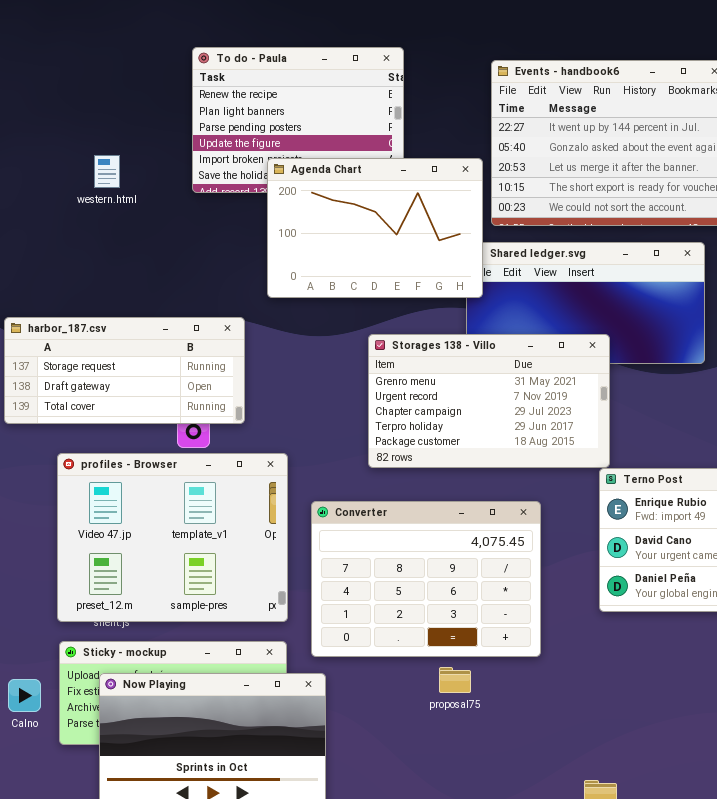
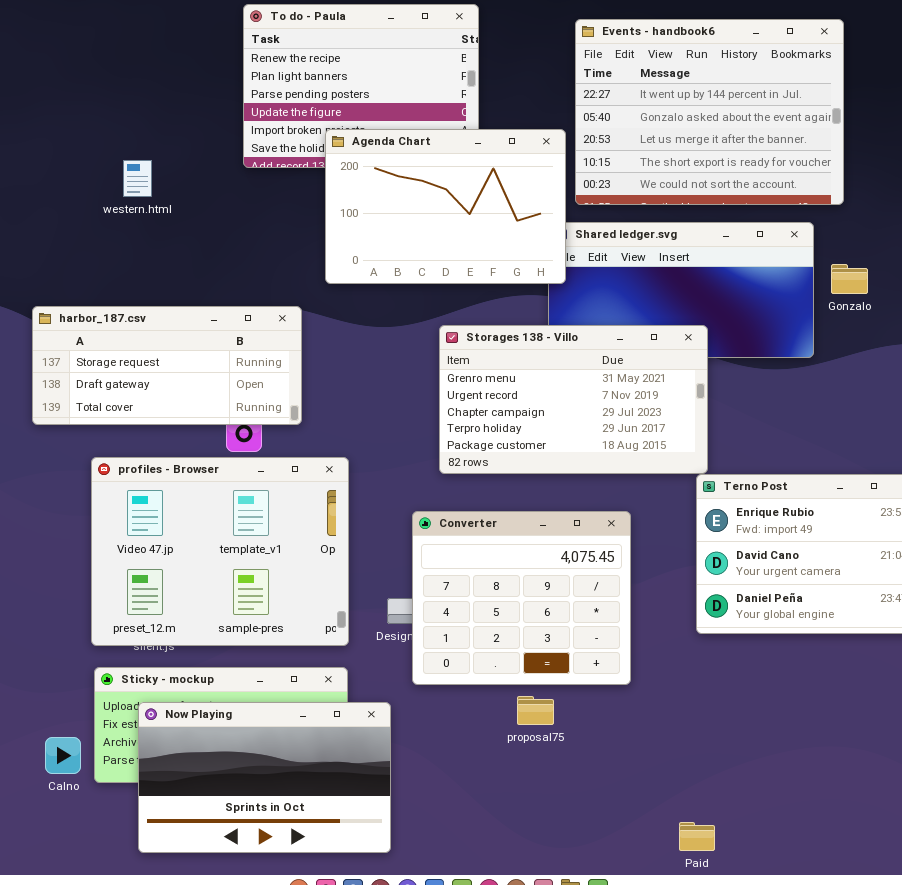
western.html: [94,155,120,188] -> [123,160,152,197], moved
Converter: [311,501,541,657] -> [412,511,631,685], resized
Calno: [8,679,41,712] -> [45,737,81,774], moved

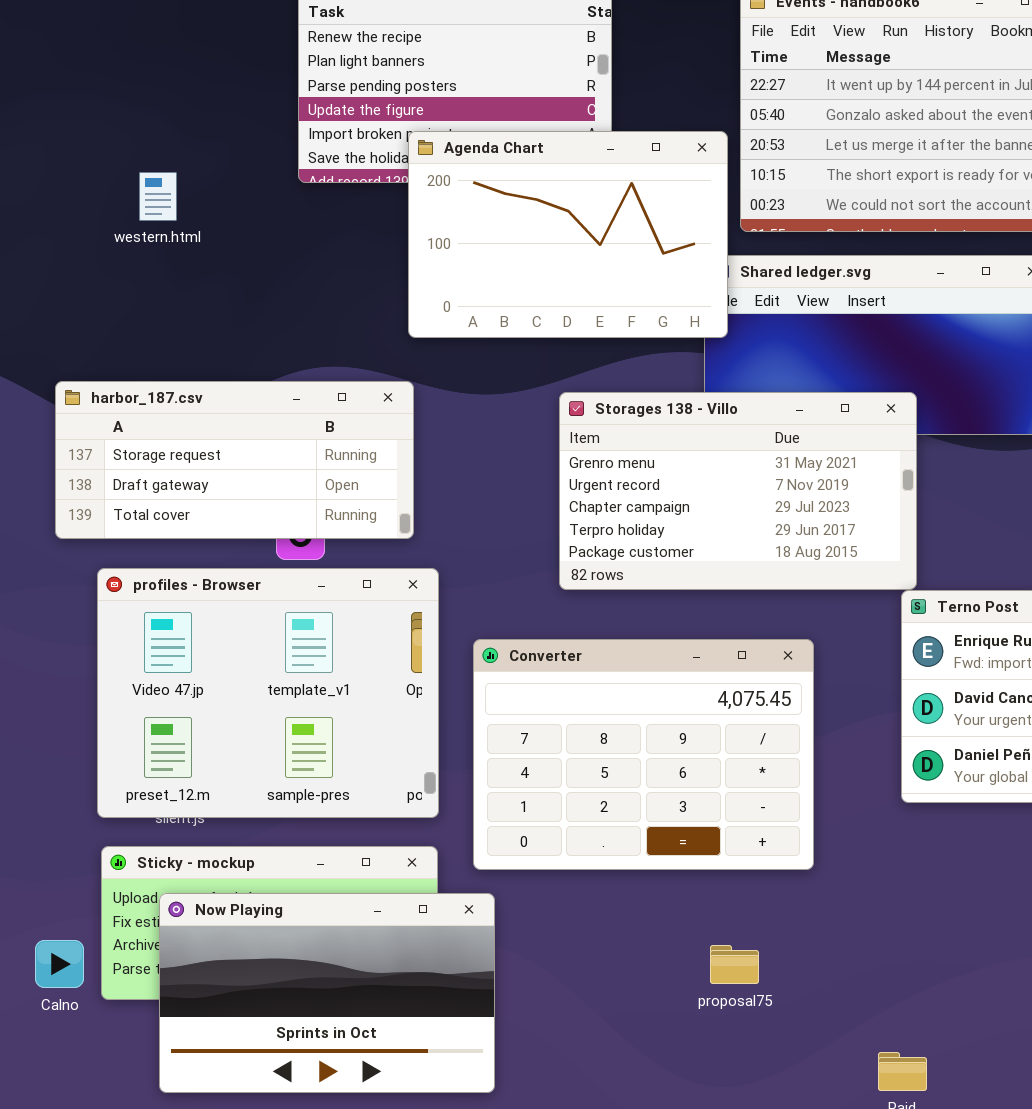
harbor_187.csv: [32,306,302,425] -> [55,381,414,539], moved
Converter: [412,511,631,685] -> [473,639,814,870], resized
proposal75: [517,696,554,725] -> [710,945,759,984], moved

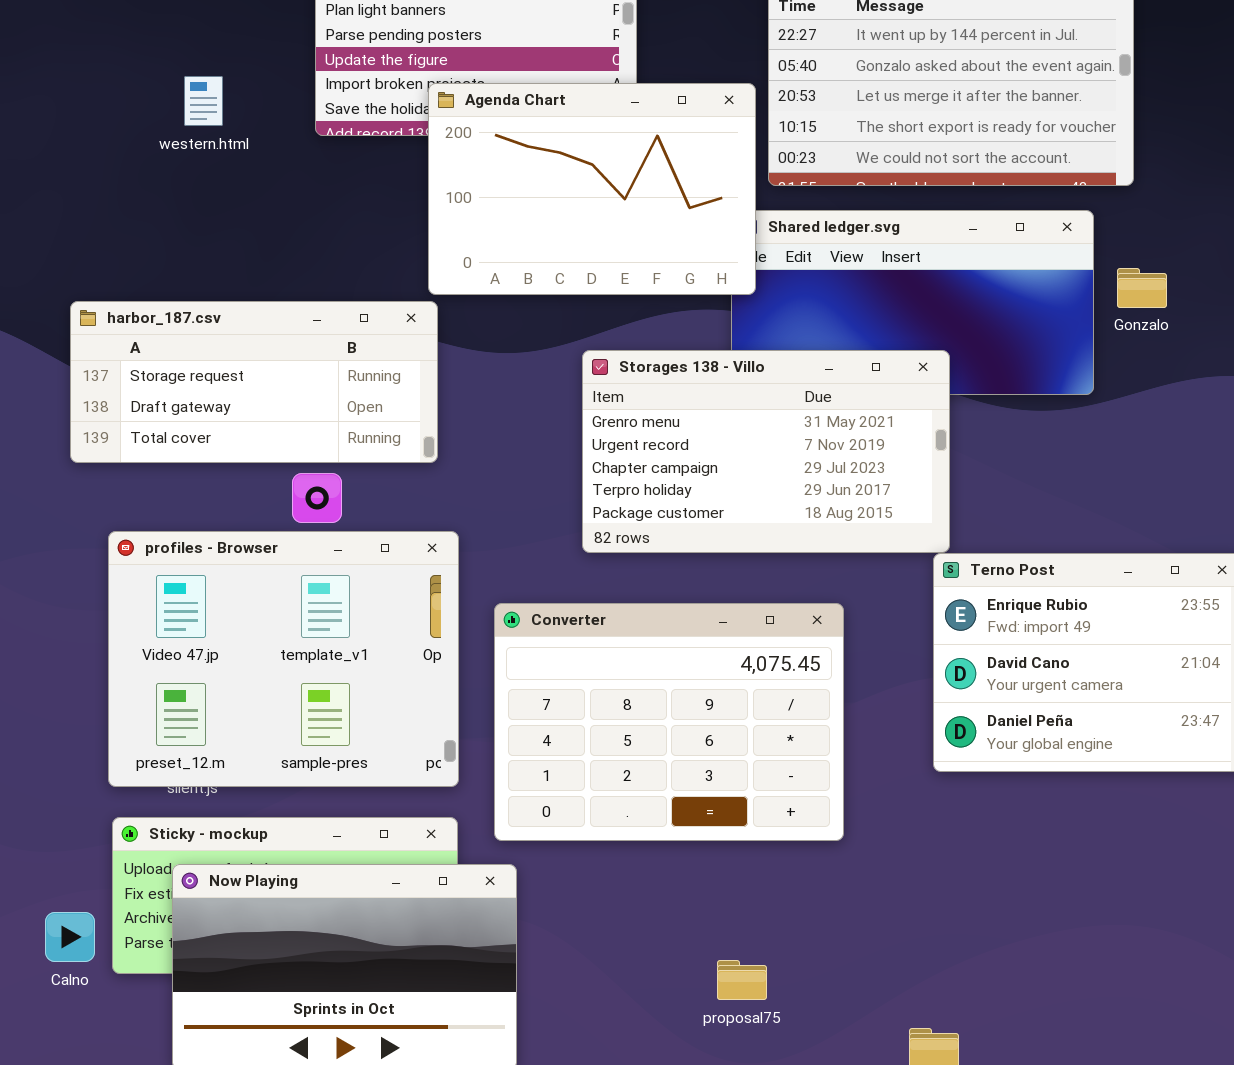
western.html: [139,172,177,221] -> [184,76,223,126], moved
harbor_187.csv: [55,381,414,539] -> [70,301,438,463], moved
proposal75: [710,945,759,984] -> [717,960,767,1000], moved

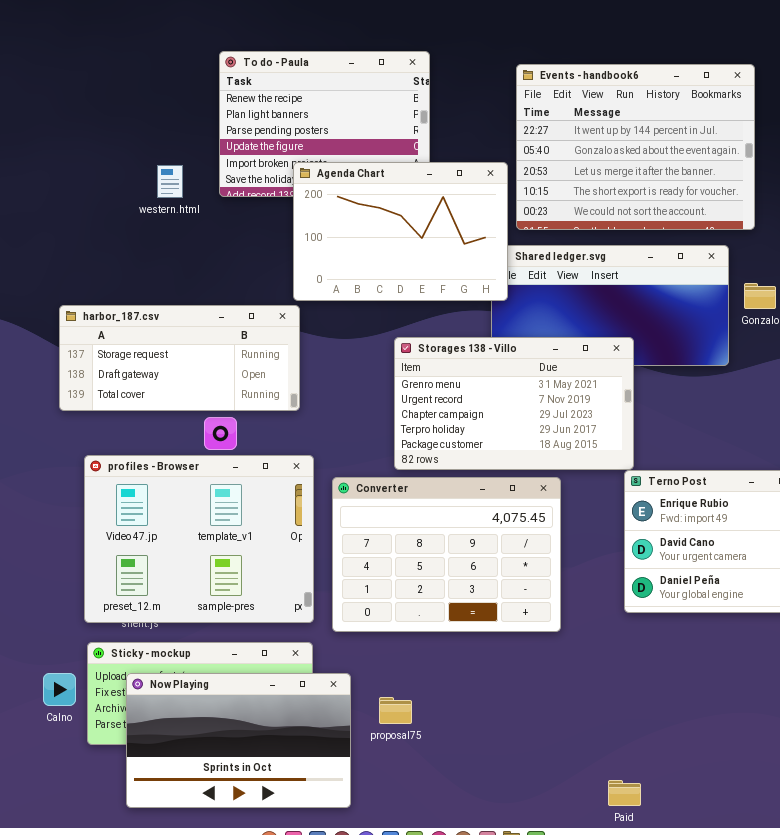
western.html: [184,76,223,126] -> [157,165,183,198], moved
Converter: [494,603,844,841] -> [332,477,561,632], moved
Calno: [45,912,95,962] -> [43,673,76,706], moved
proposal75: [717,960,767,1000] -> [379,697,412,724], moved

